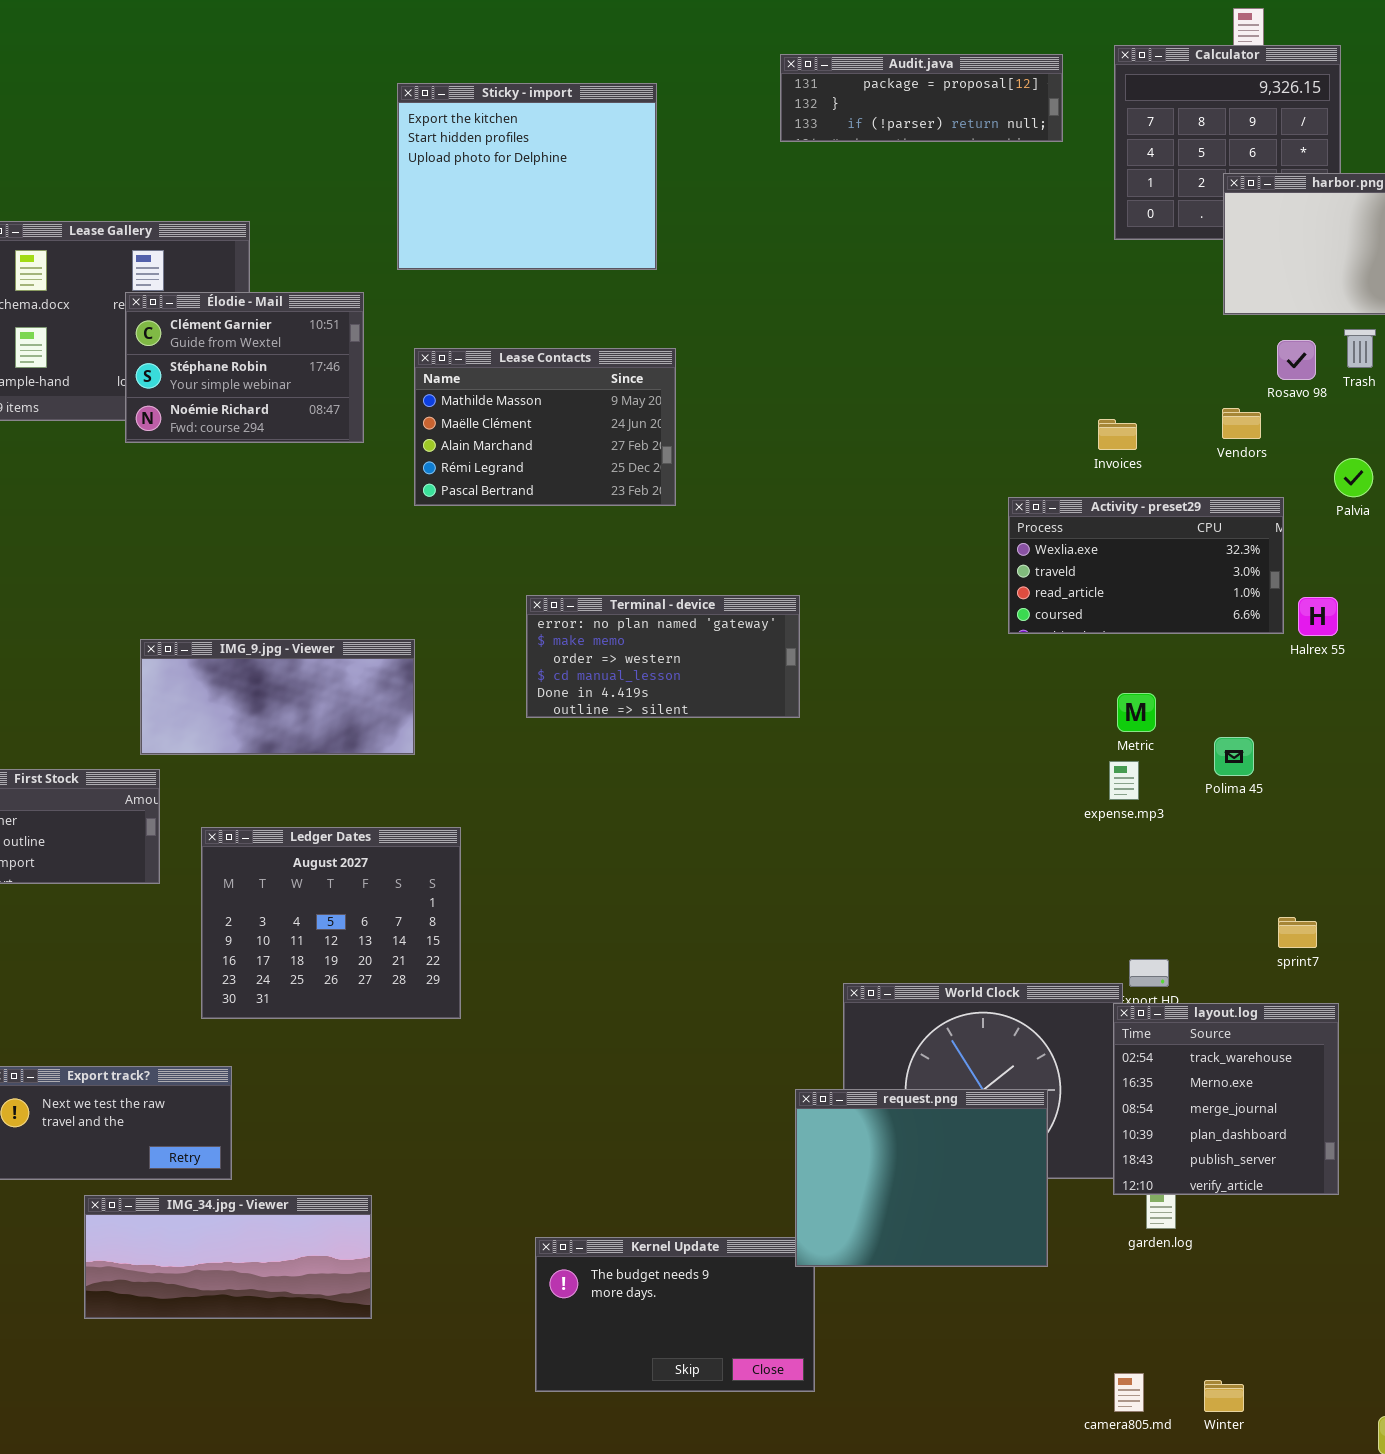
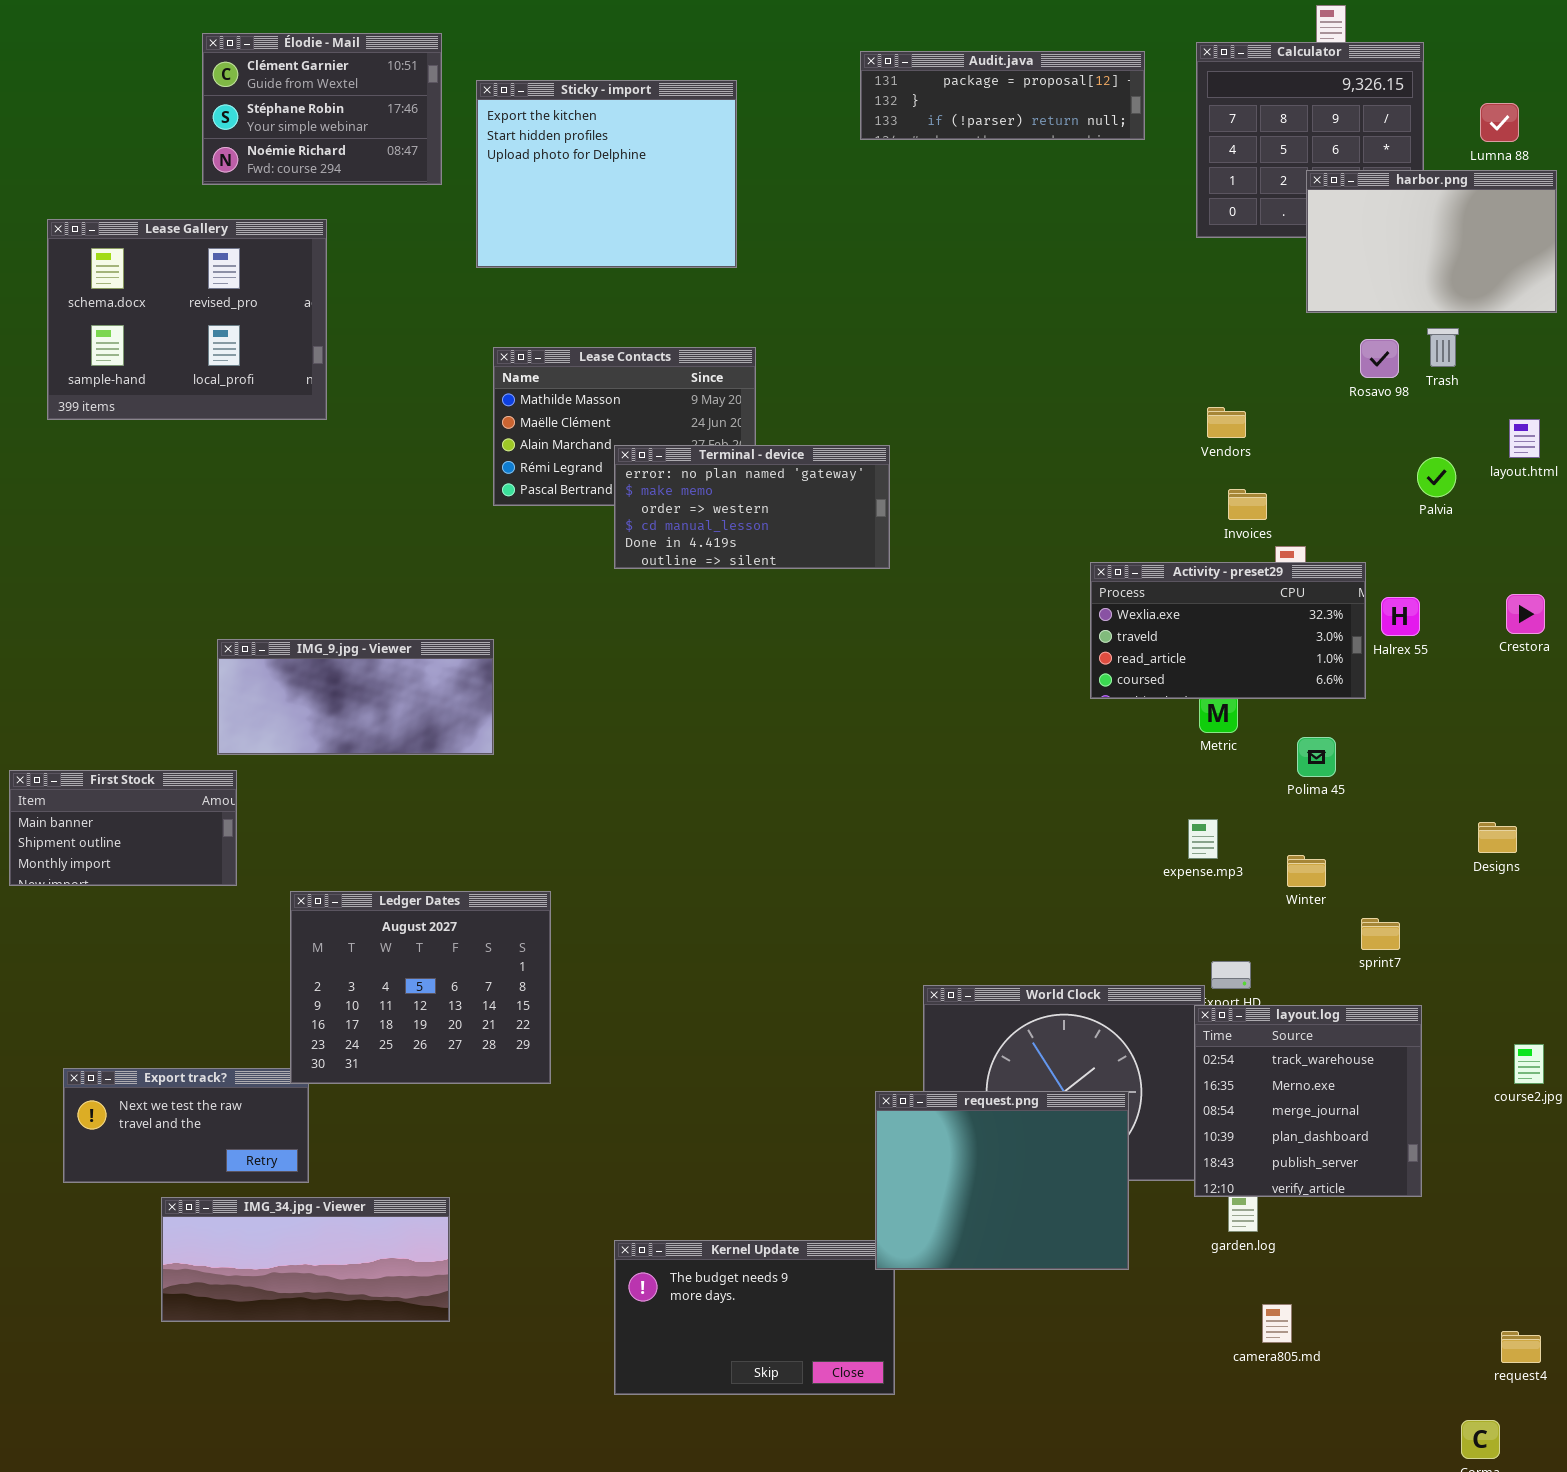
Élodie - Mail: [125,292,364,443] -> [202,33,442,185], moved
Vendors: [1222,408,1261,439] -> [1207,407,1246,438], moved
Invoices: [1098,419,1137,450] -> [1228,489,1267,520], moved
Activity - preset29: [1008,497,1284,634] -> [1090,562,1366,699], moved
Terminal - device: [526,595,800,718] -> [614,445,890,569], moved
expense.mp3: [1109,761,1139,800] -> [1188,819,1218,859], moved
Ledger Dates: [201,827,461,1019] -> [290,891,551,1084], moved
camera805.md: [1114,1373,1144,1412] -> [1262,1304,1292,1343], moved
Winter: [1204,1380,1244,1412] -> [1287,855,1326,887], moved

